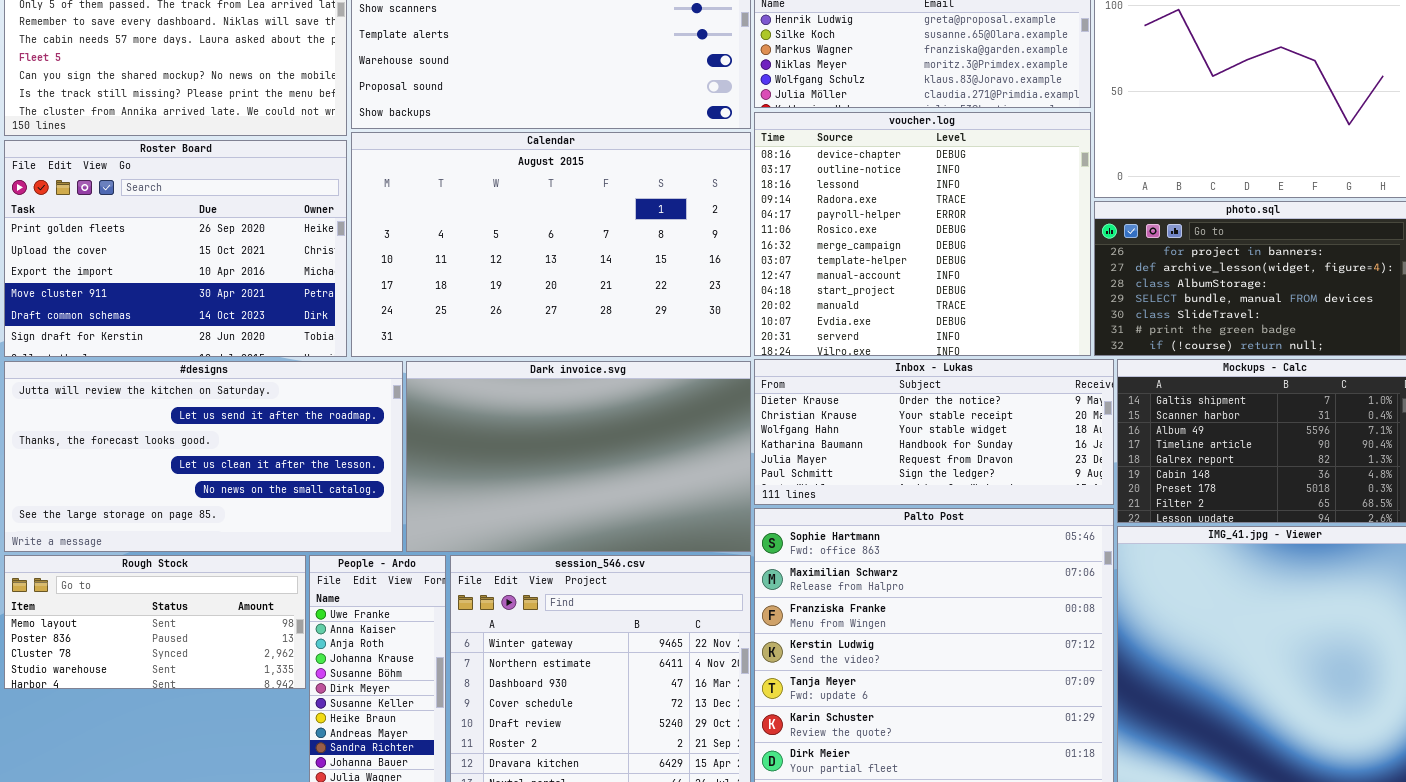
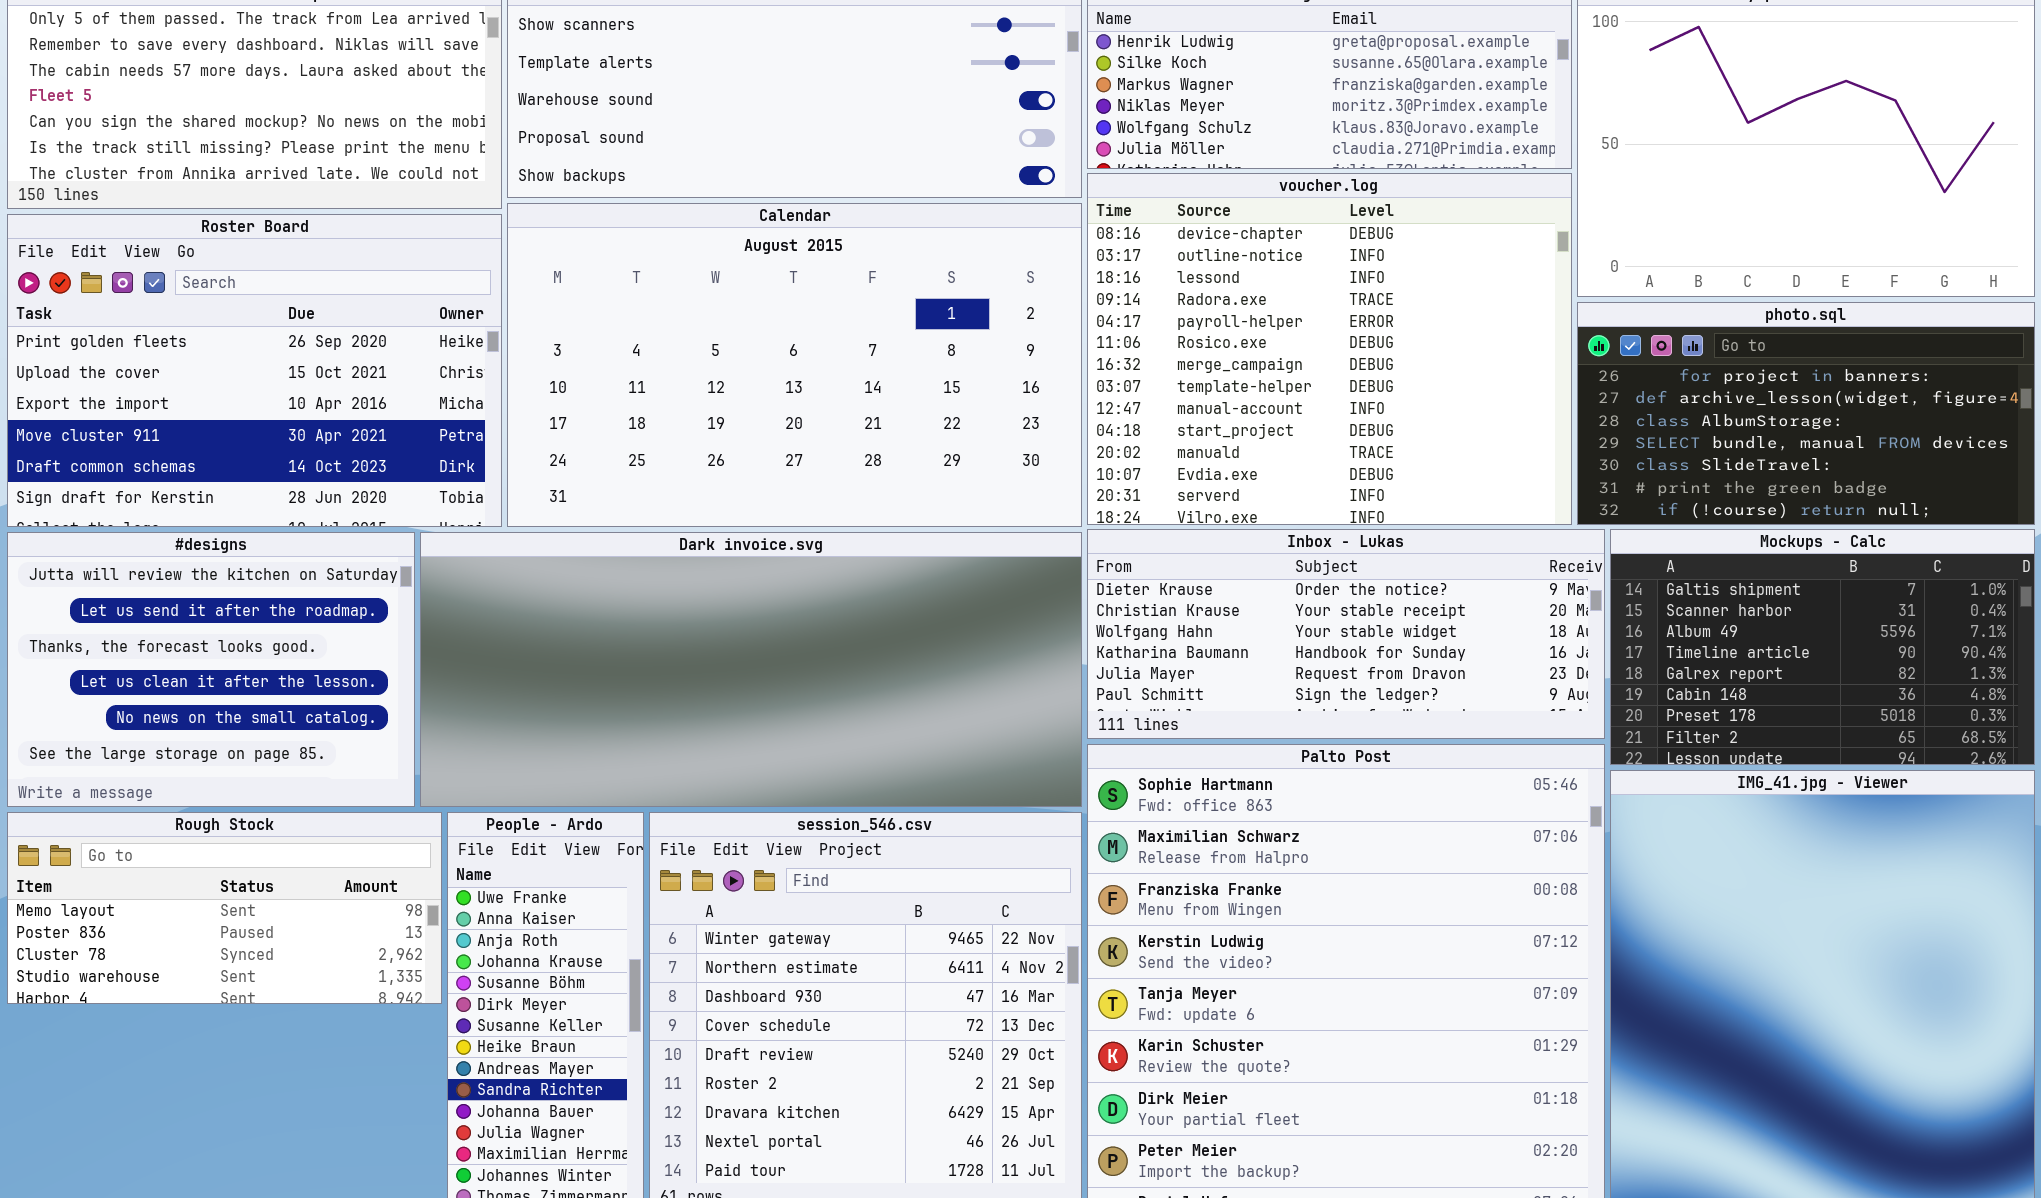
#designs: [4,361,403,552] -> [7,532,415,807], resized
Dark invoice.svg: [406,361,751,552] -> [420,532,1082,807], resized

